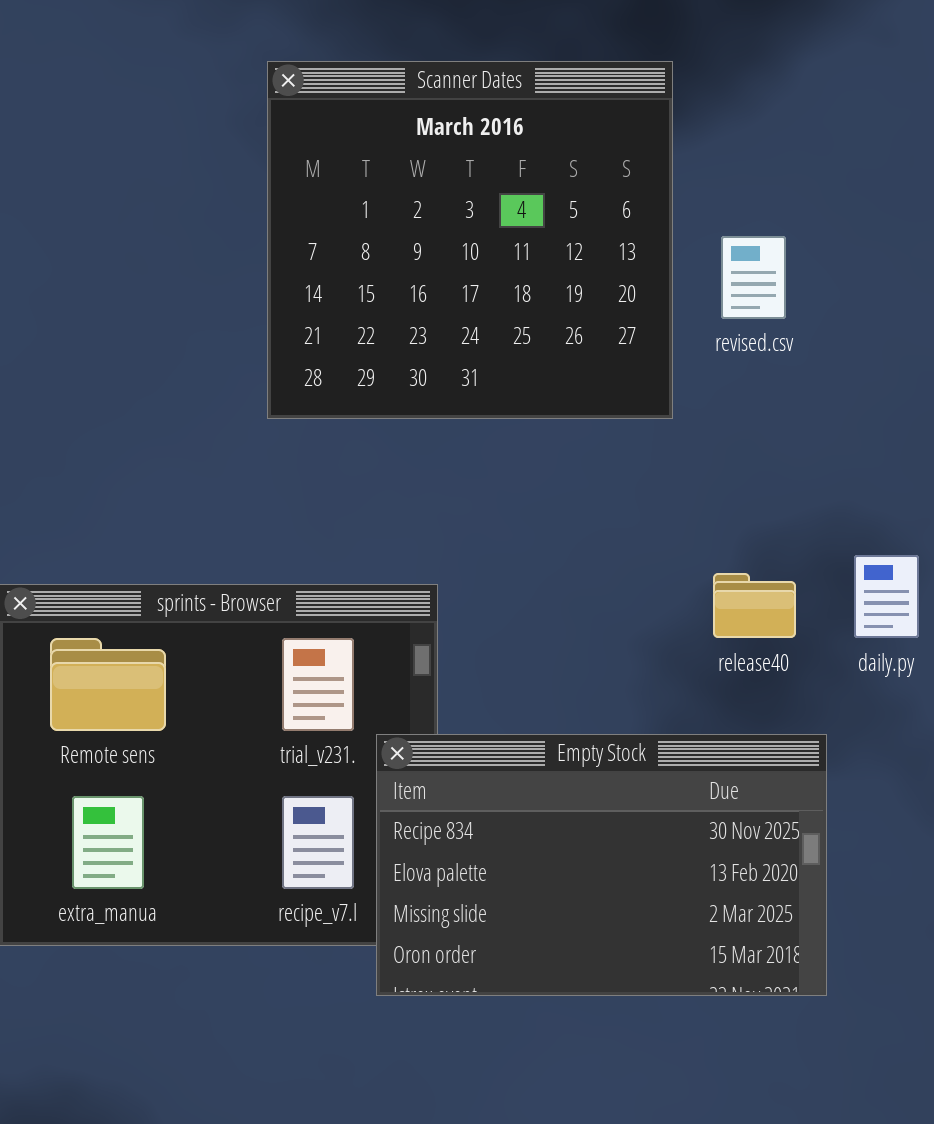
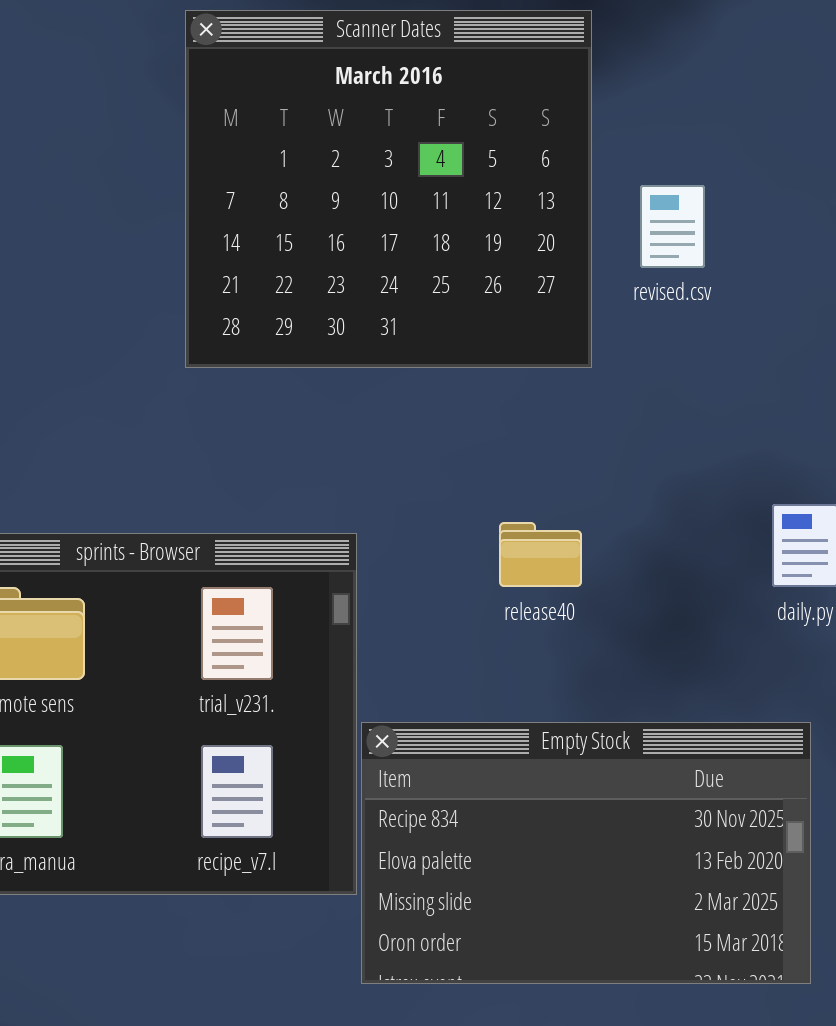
release40: [713,573,796,638] -> [499,522,582,587], moved
Empty Stock: [376,734,827,996] -> [361,722,811,984], moved

